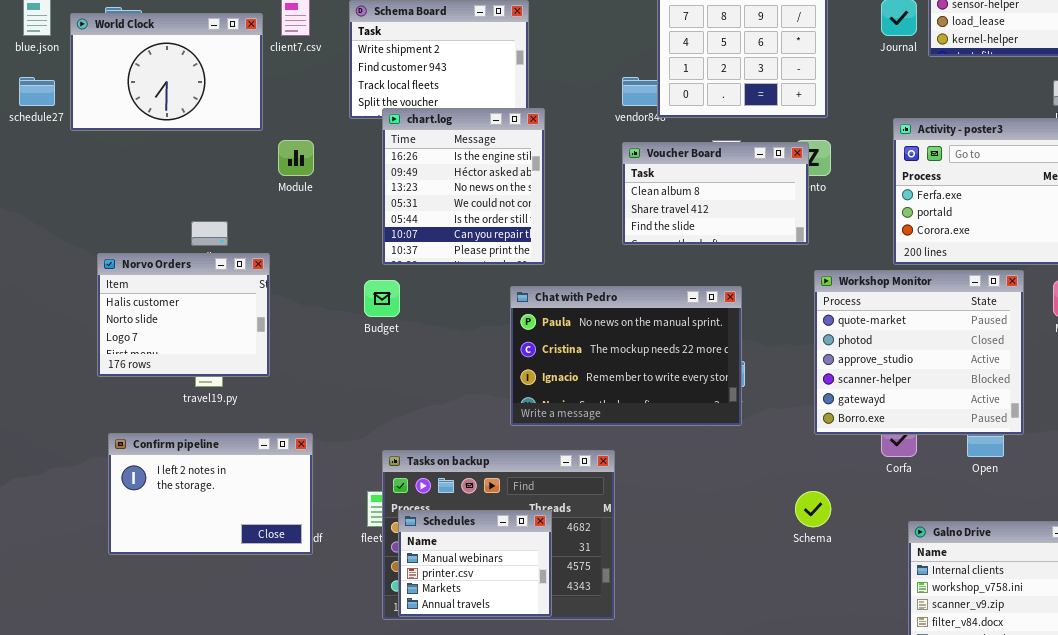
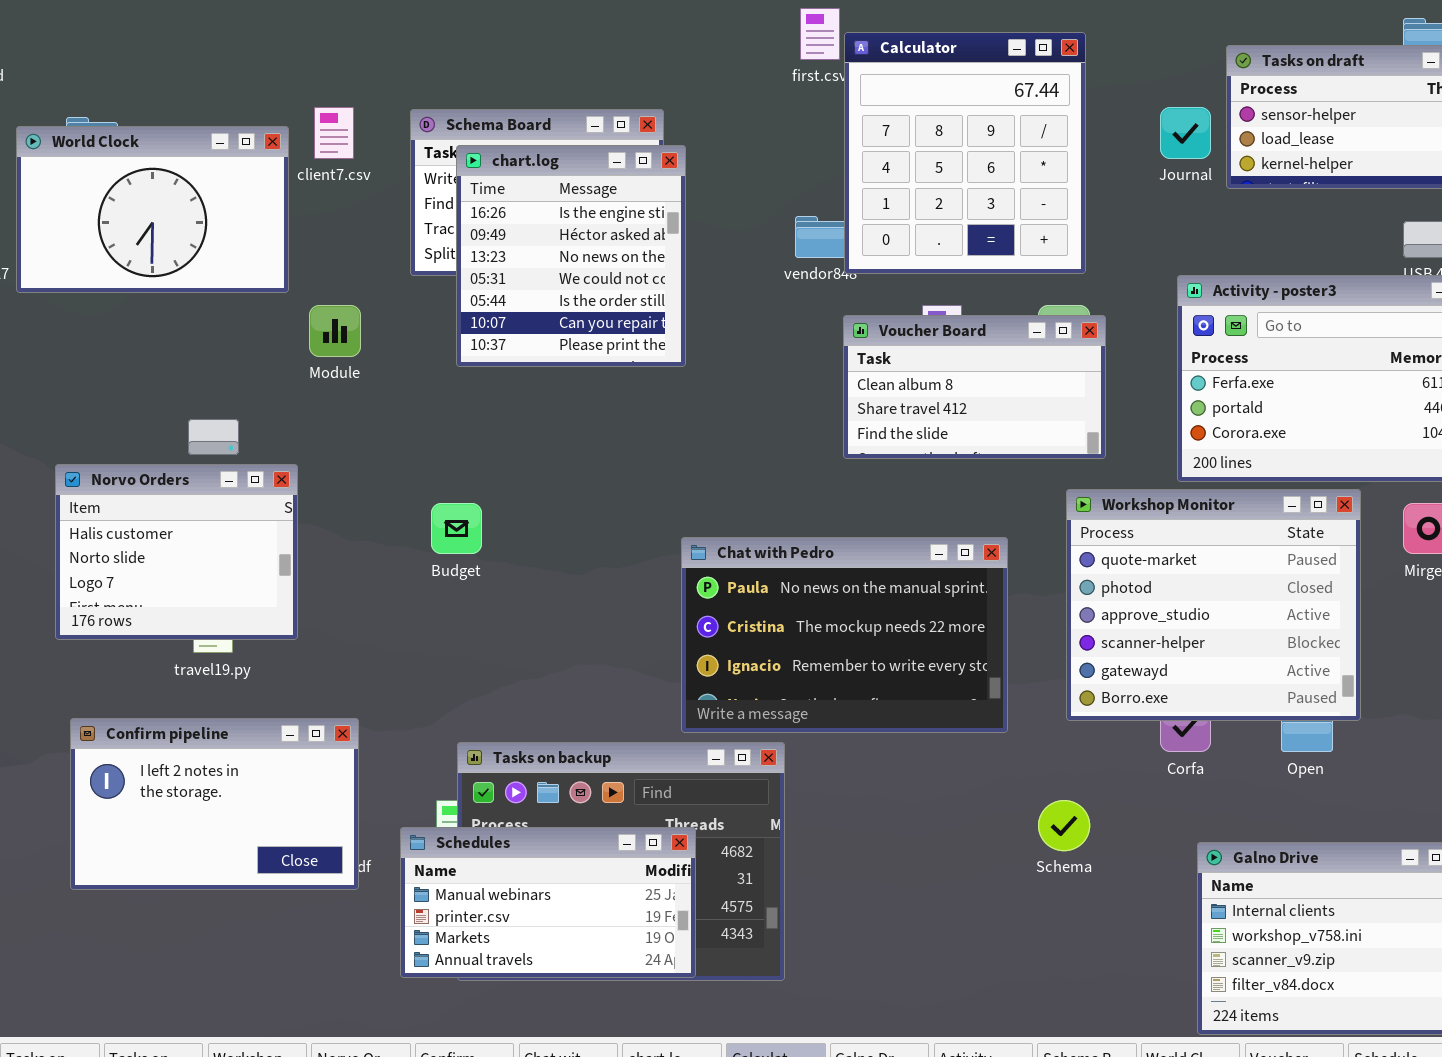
chart.log: [382,108,545,265] -> [456,145,686,367], moved
Voucher Board: [622,142,809,245] -> [843,315,1106,459], moved
Chat with Pedro: [510,286,742,426] -> [681,537,1008,733], moved
Schedules: [398,510,552,617] -> [400,827,696,978], resized

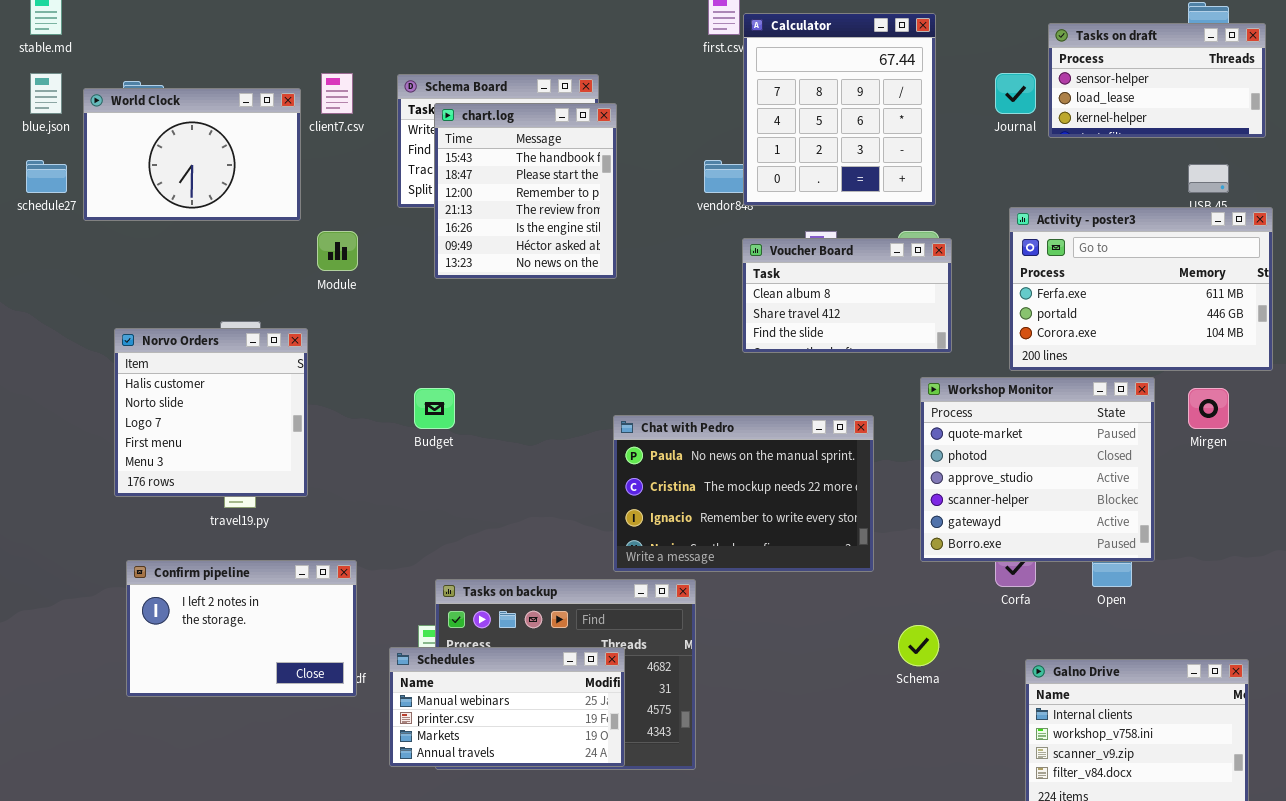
chart.log: [456,145,686,367] -> [434,103,617,279], scrolled up 4 rows
Norvo Orders: [55,464,298,640] -> [114,328,308,497], resized

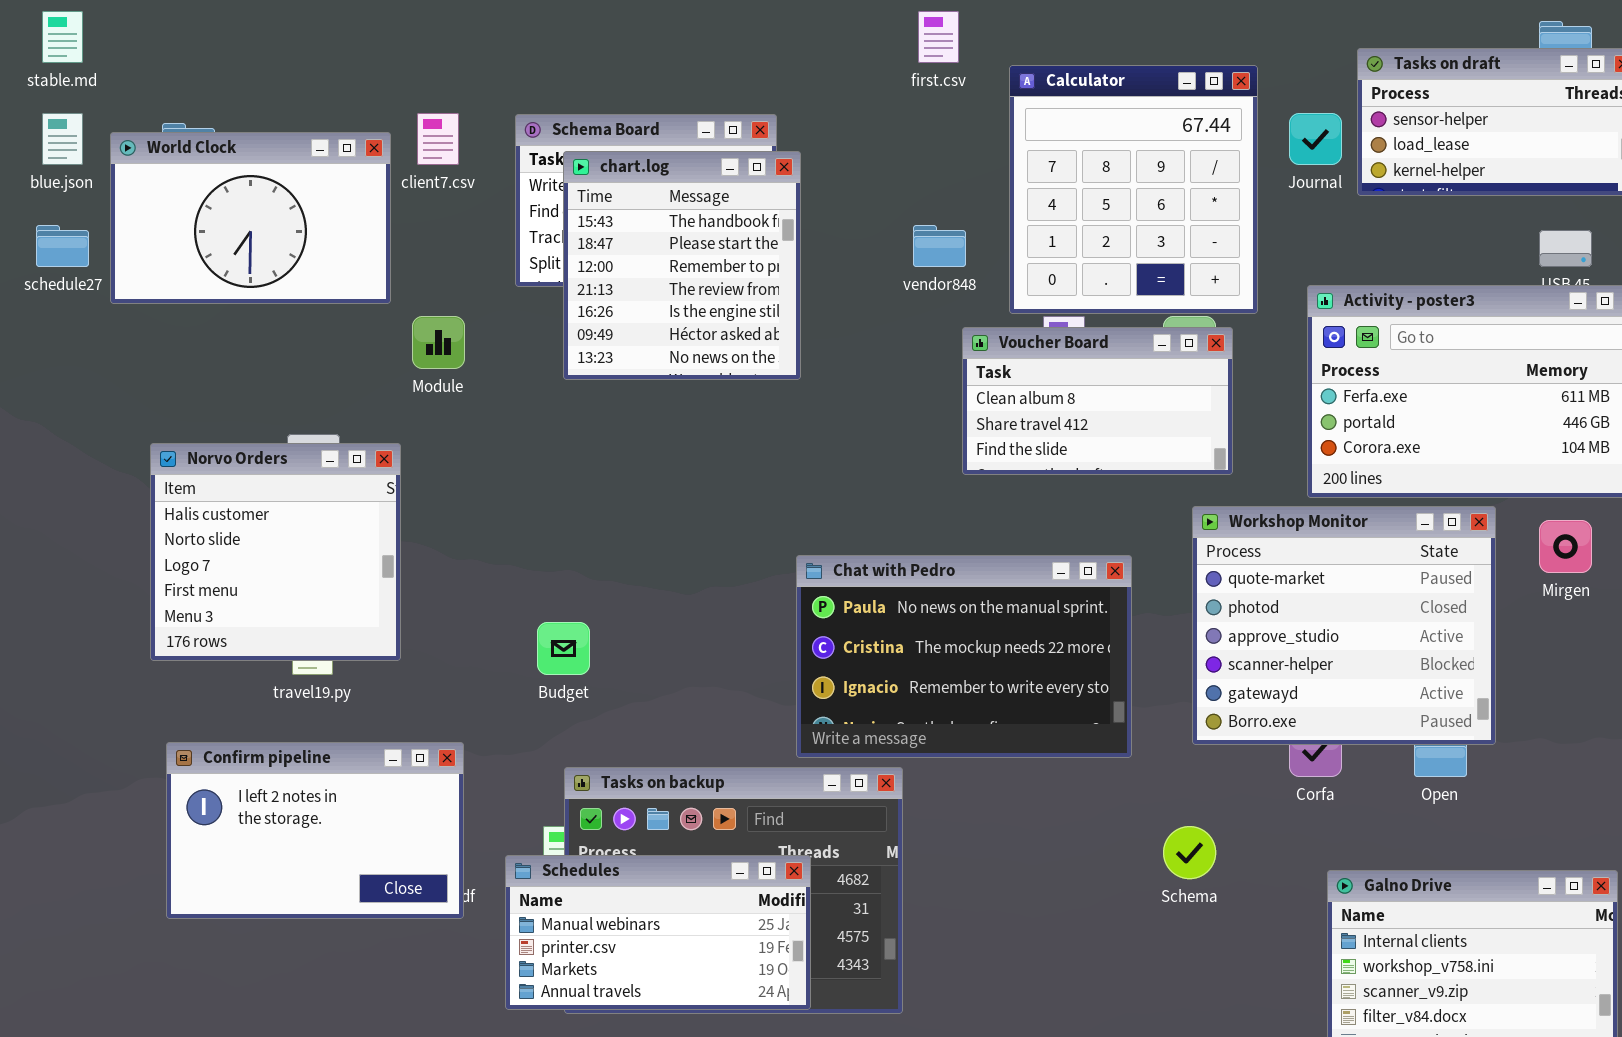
Calculator: [743,13,936,206] -> [1009,65,1258,314], moved
Budget: [414,388,455,429] -> [537,622,590,675], moved

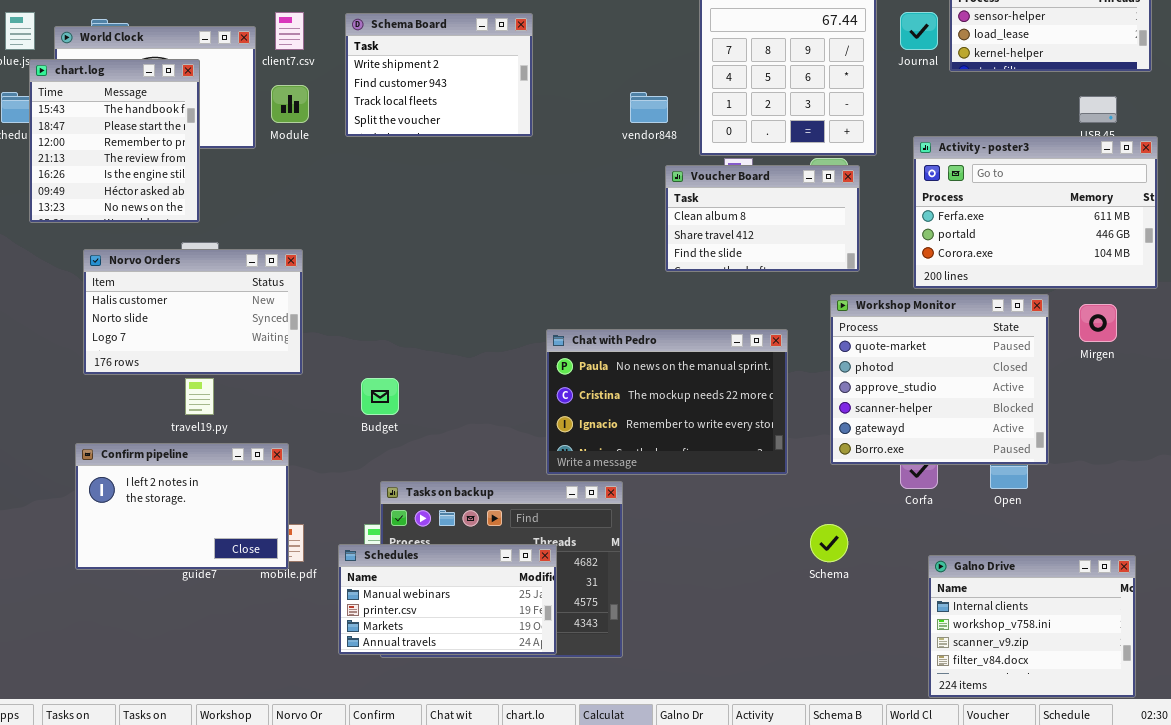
chart.log: [563,151,801,380] -> [29,59,200,223], moved
Module: [412,316,465,369] -> [271,85,309,123], moved
Norvo Orders: [150,443,401,661] -> [83,249,303,375], resized
Confirm pipeline: [166,742,464,919] -> [75,443,289,570], moved

